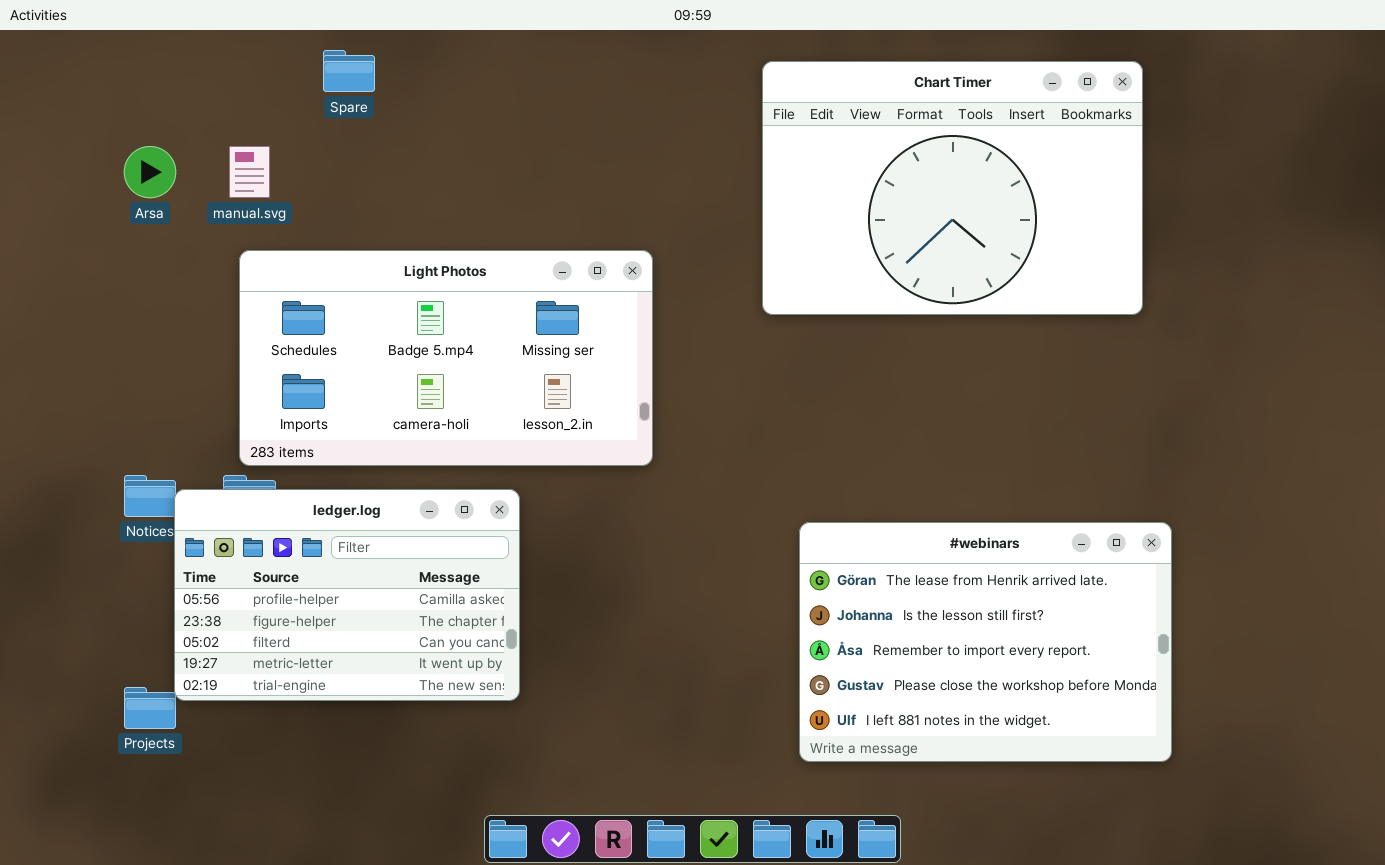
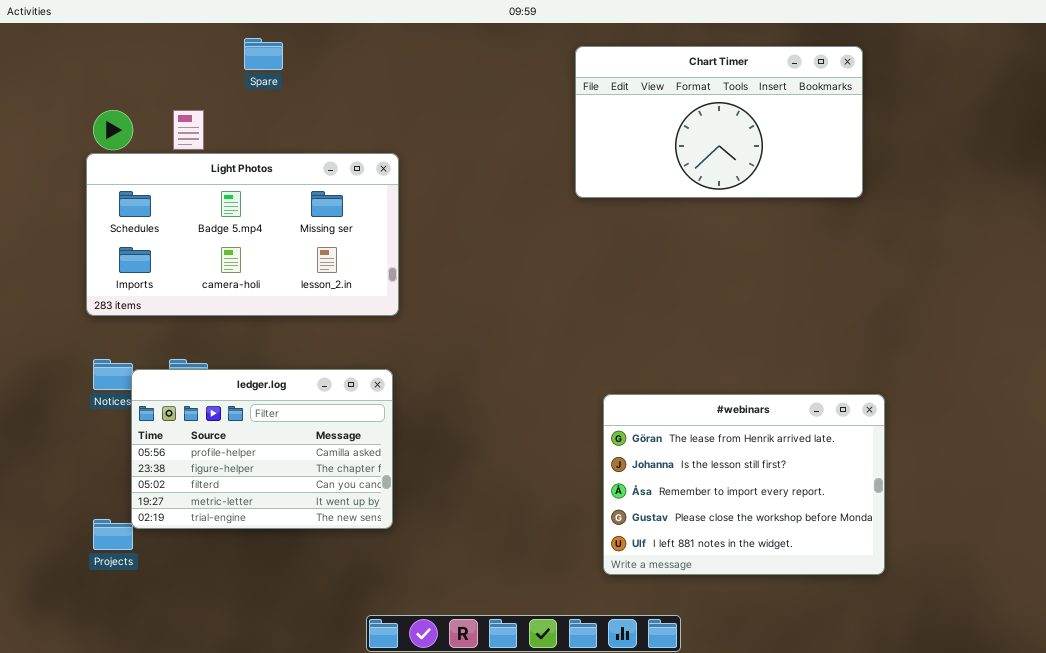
Chart Timer: [762,61,1143,315] -> [575,46,863,198], resized
Light Photos: [239,250,653,466] -> [86,153,399,316], moved

